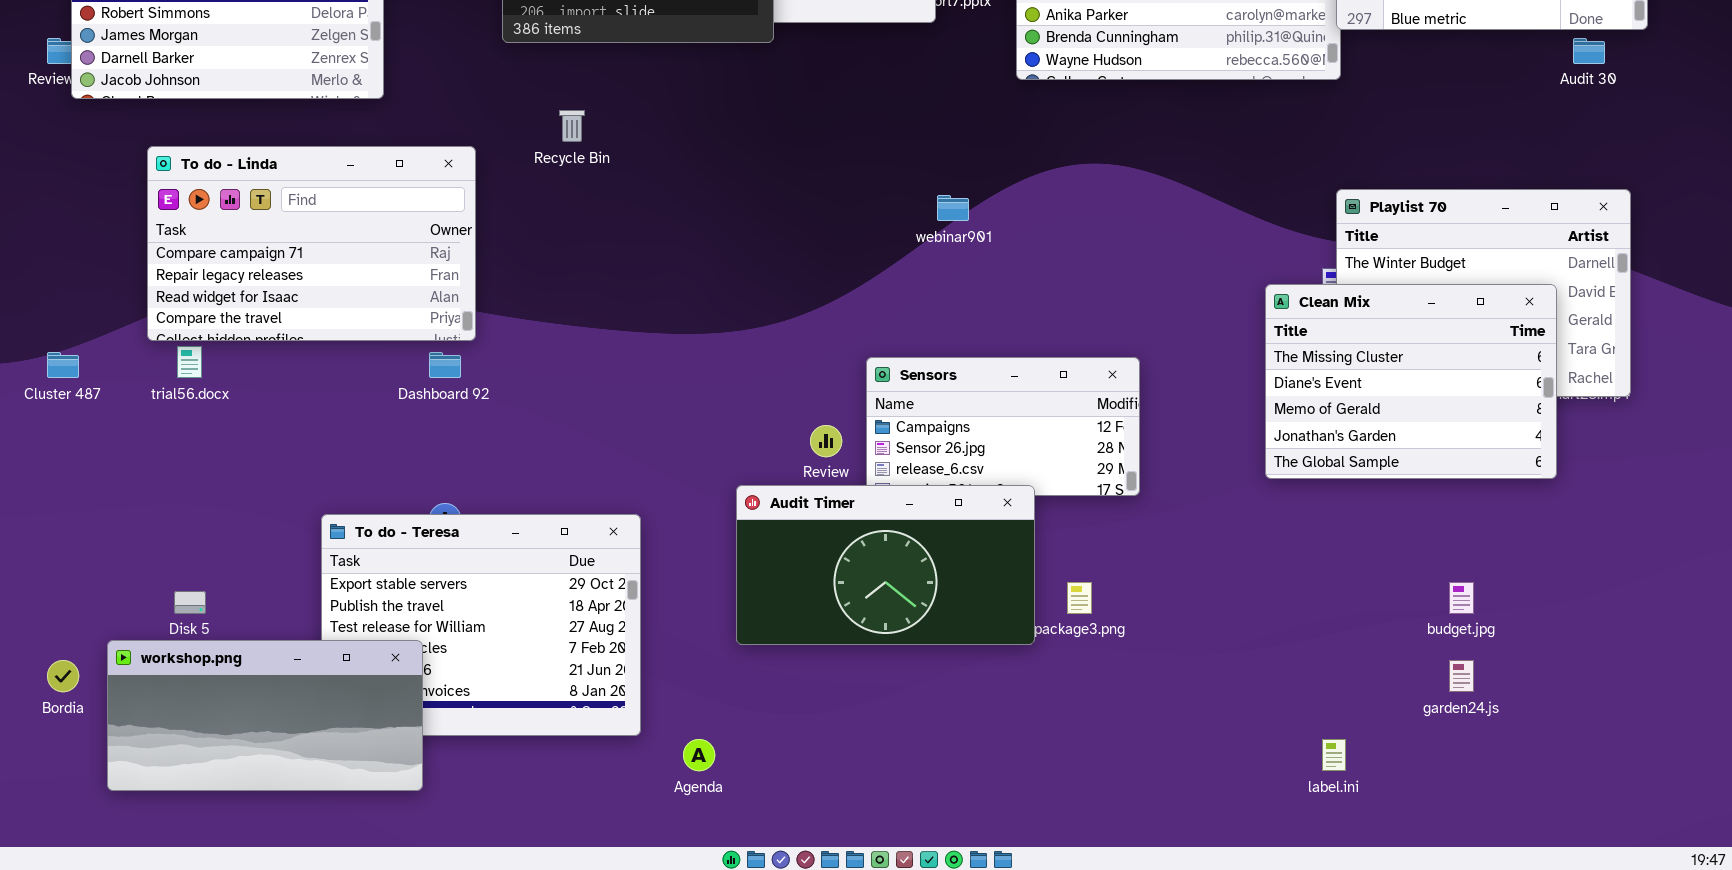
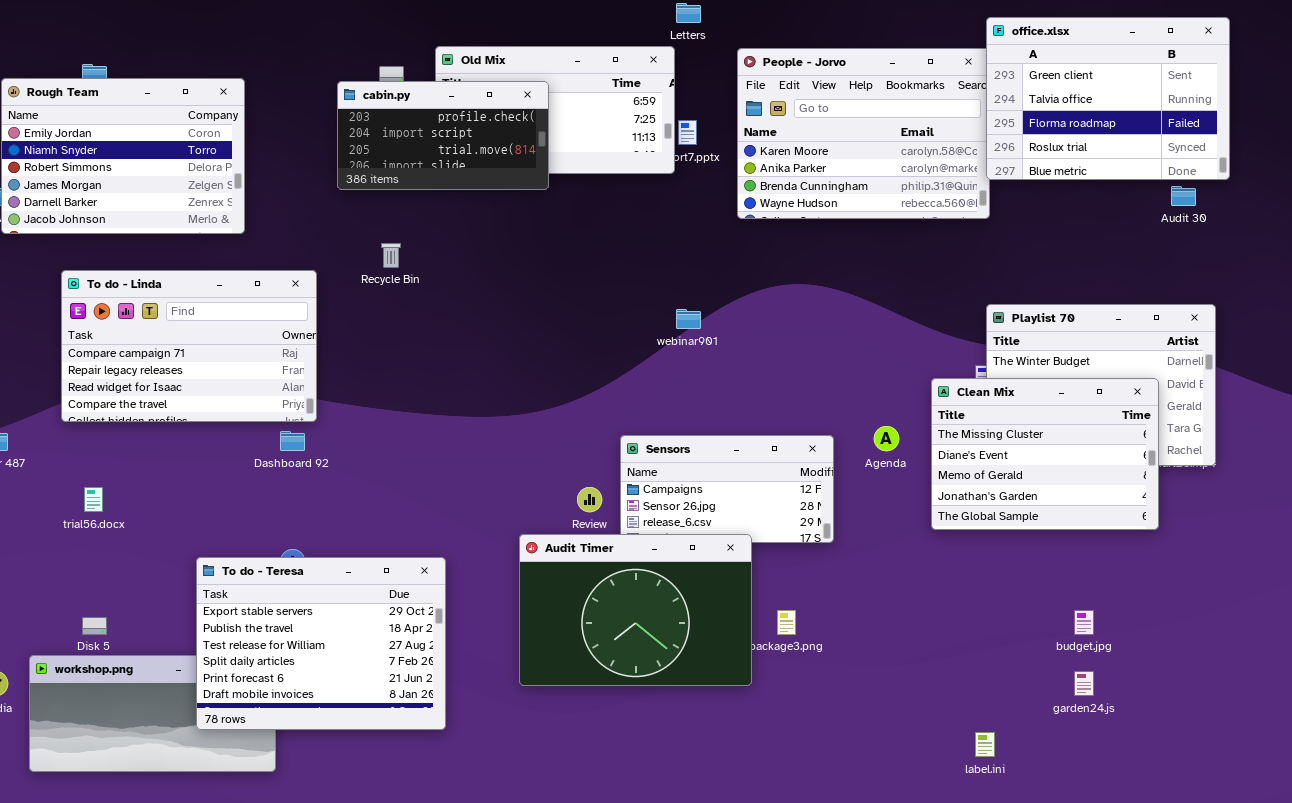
trial56.docx: [177,346,202,378] -> [84,487,103,512], moved
Audit Timer: [736,485,1035,645] -> [519,534,752,686], resized
To do - Teresa: [321,514,641,736] -> [196,557,446,730], raised
Agenda: [683,739,715,771] -> [874,426,899,451], moved

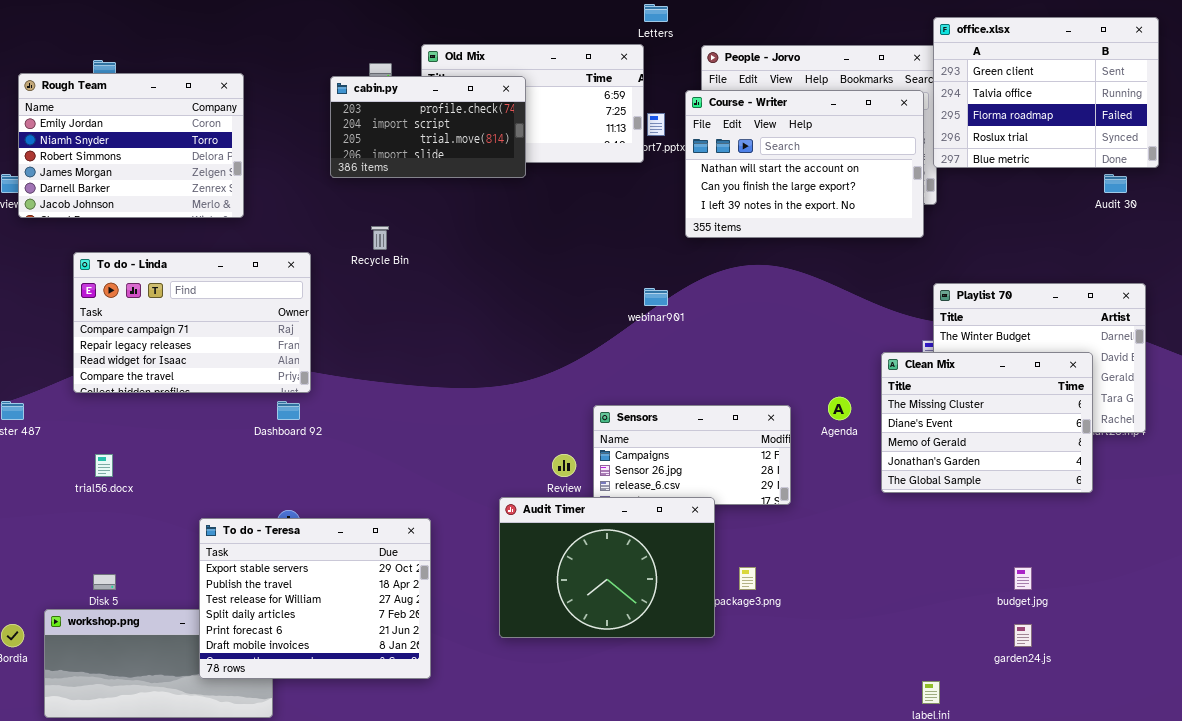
Course - Writer: none -> [685,90,924,238], opened

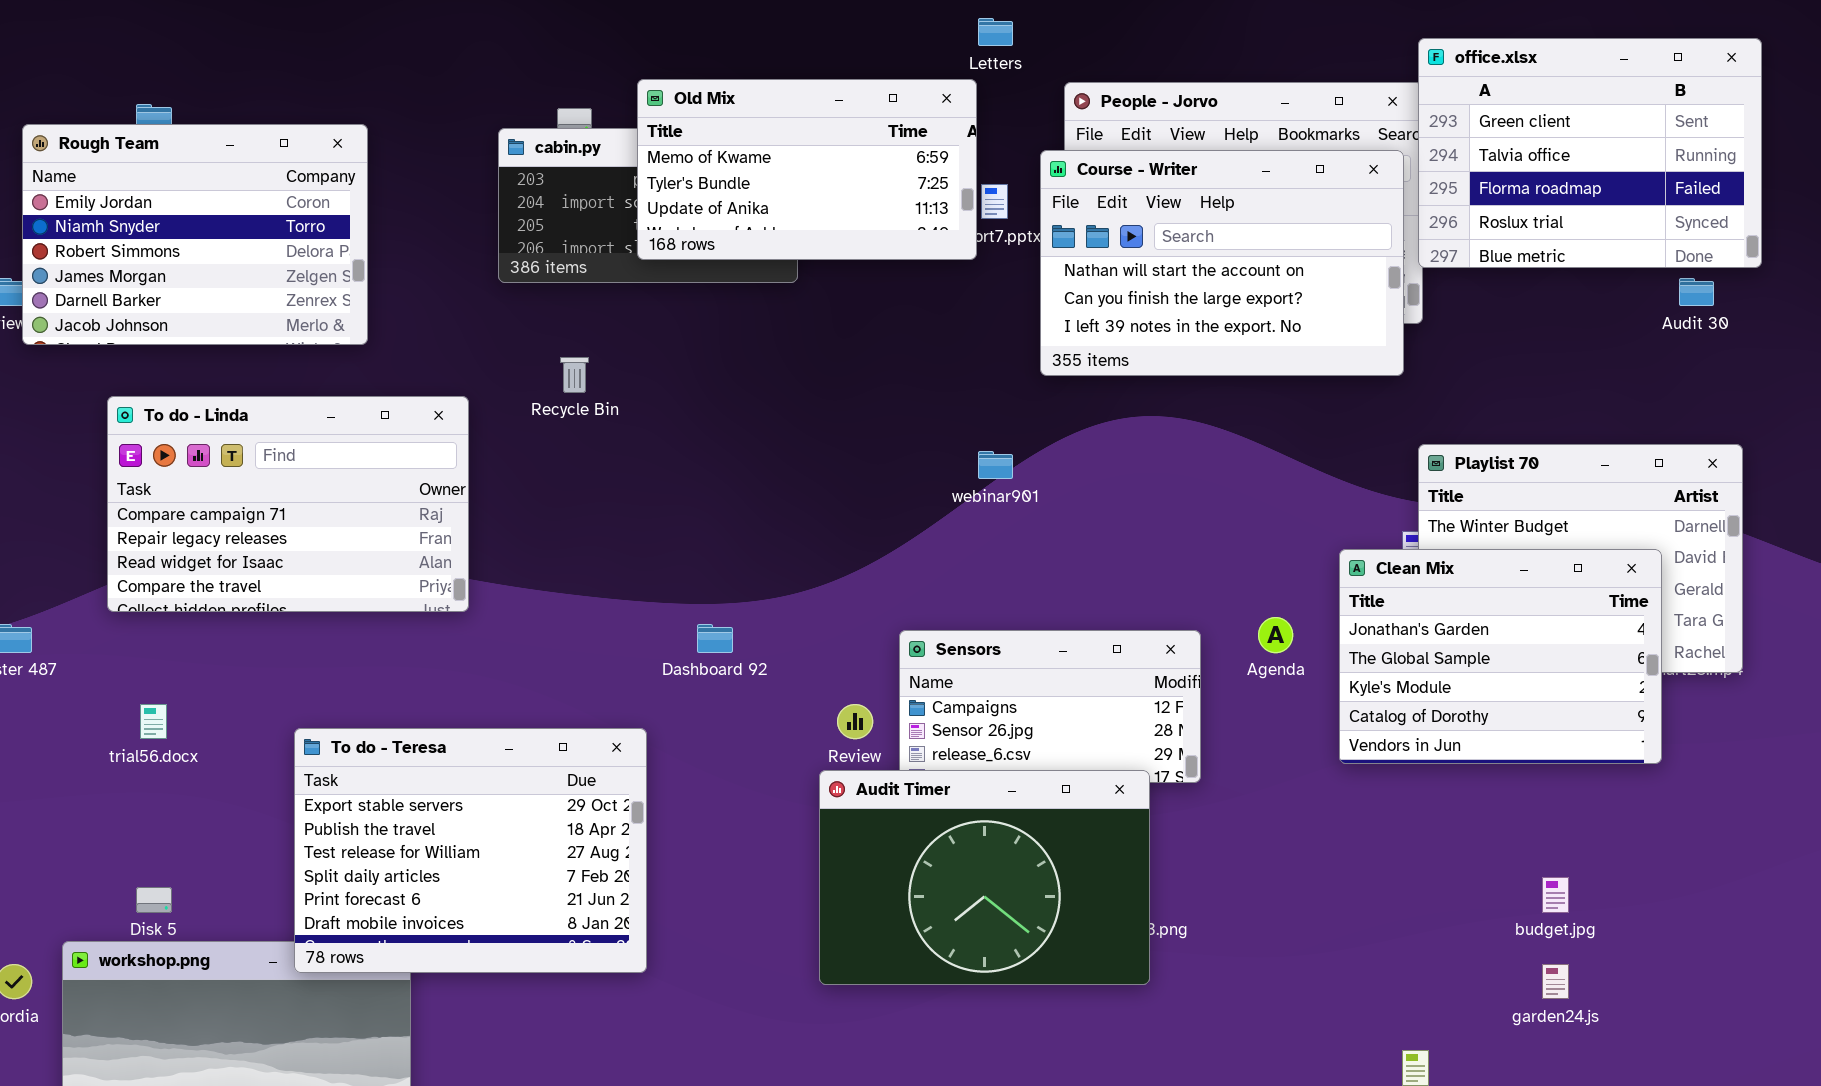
Old Mix: [421,44,644,163] -> [637,79,977,260], raised
Clean Mix: [881,352,1093,493] -> [1339,549,1662,764], scrolled down 3 rows
Dashboard 92: [277,401,300,420] -> [697,624,733,653], moved
Audit Timer: [499,497,715,638] -> [819,770,1150,985], moved
To do - Teresa: [199,518,431,679] -> [294,728,647,973], moved

